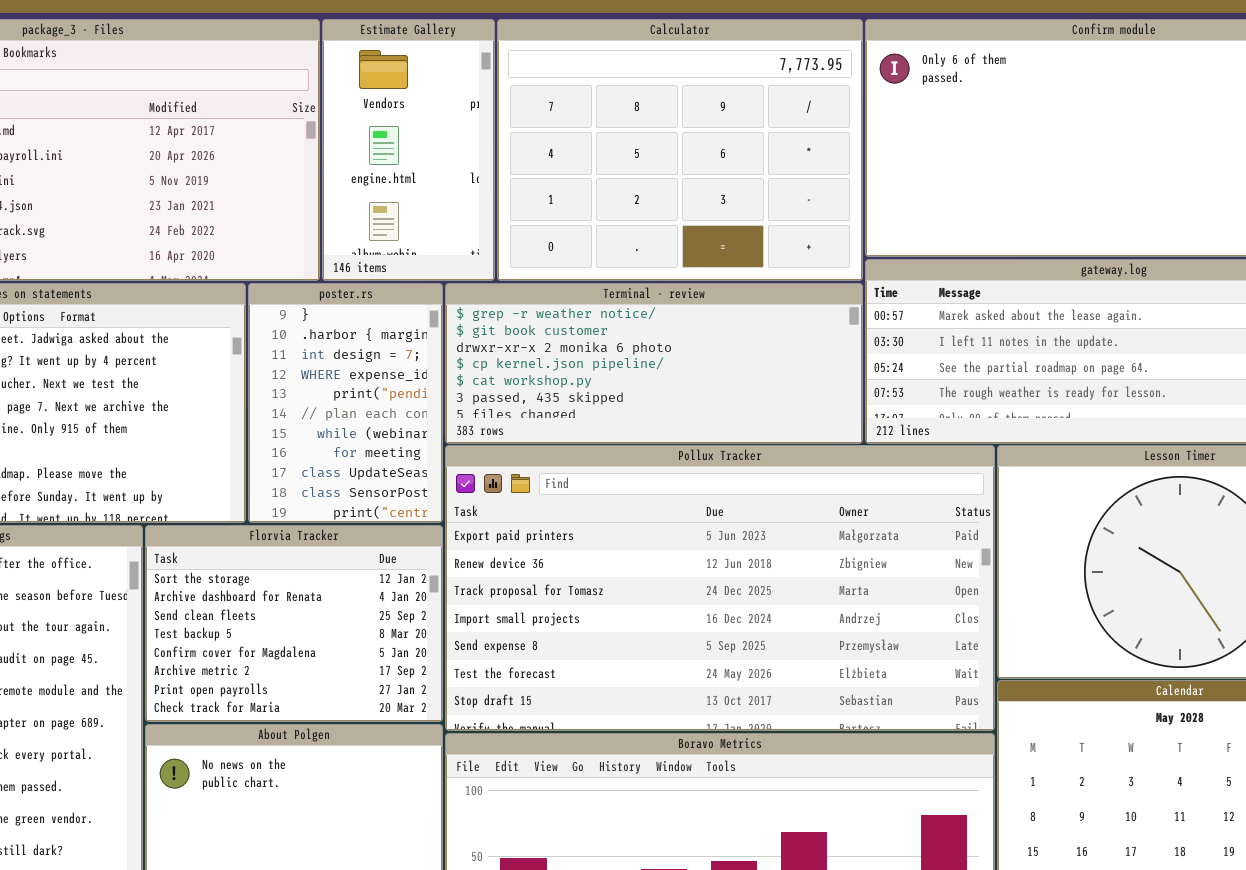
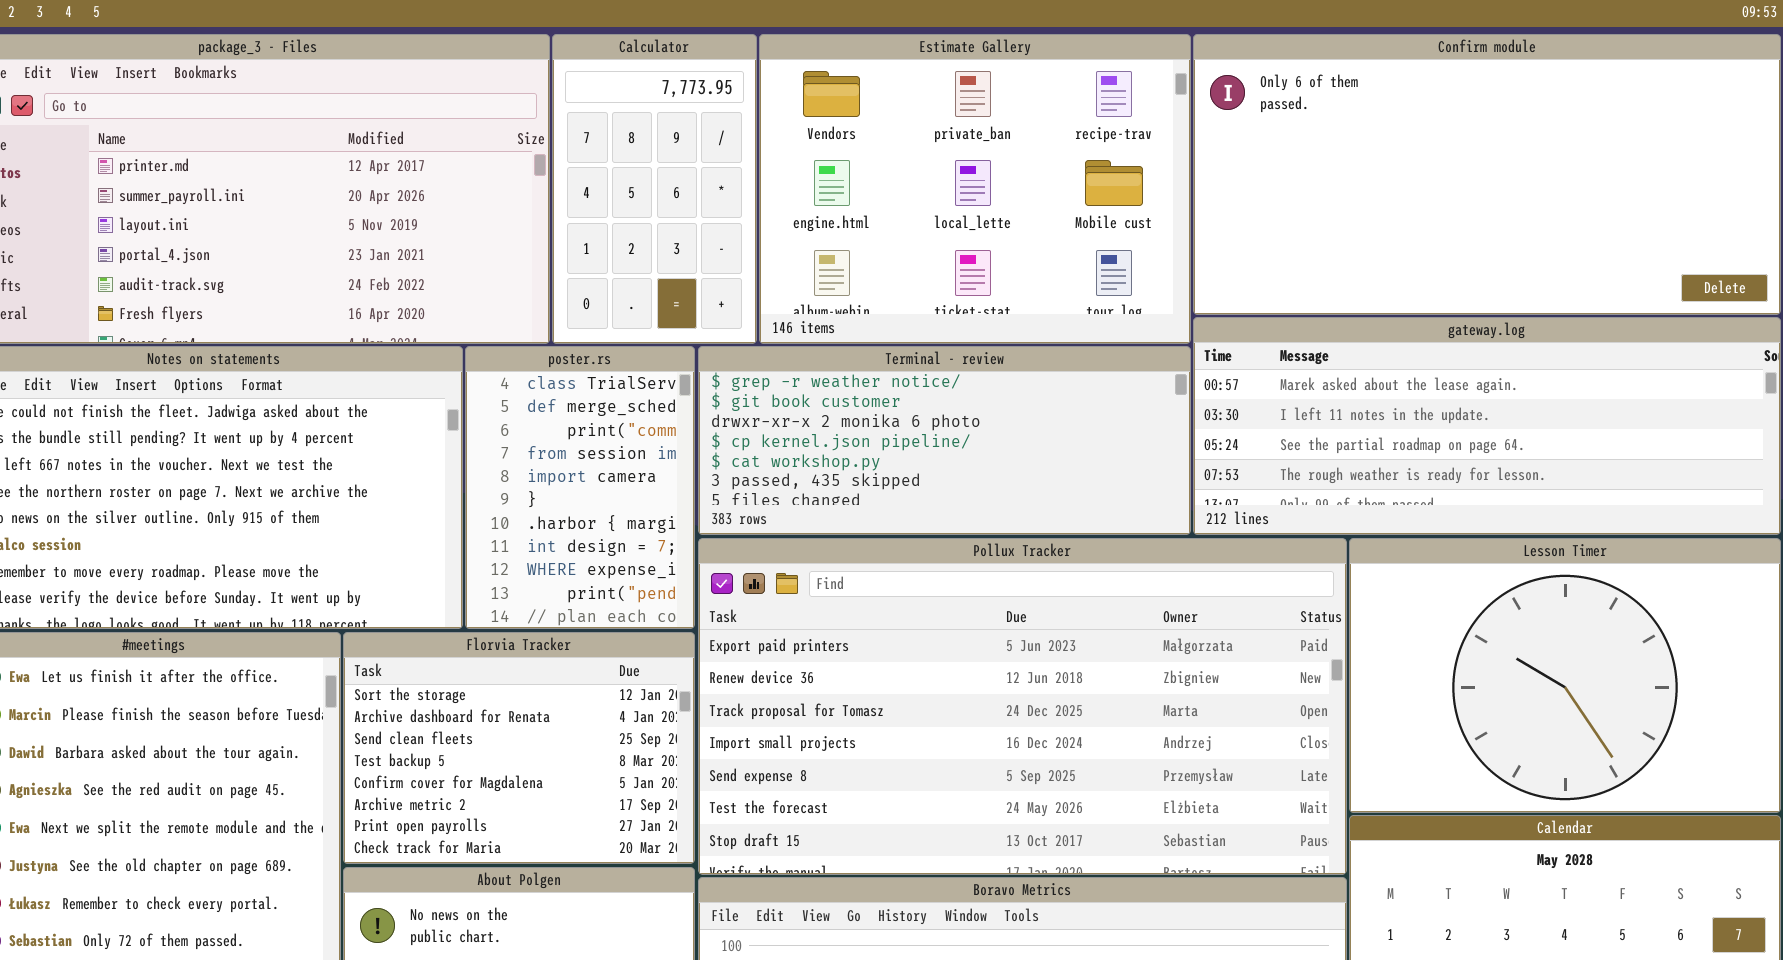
Estimate Gallery: [322,19,495,281] -> [759,34,1191,344], moved, resized
Calculator: [497,19,863,281] -> [552,34,757,344], moved, resized
poster.rs: [248,283,443,523] -> [465,346,695,629], scrolled up 5 rows

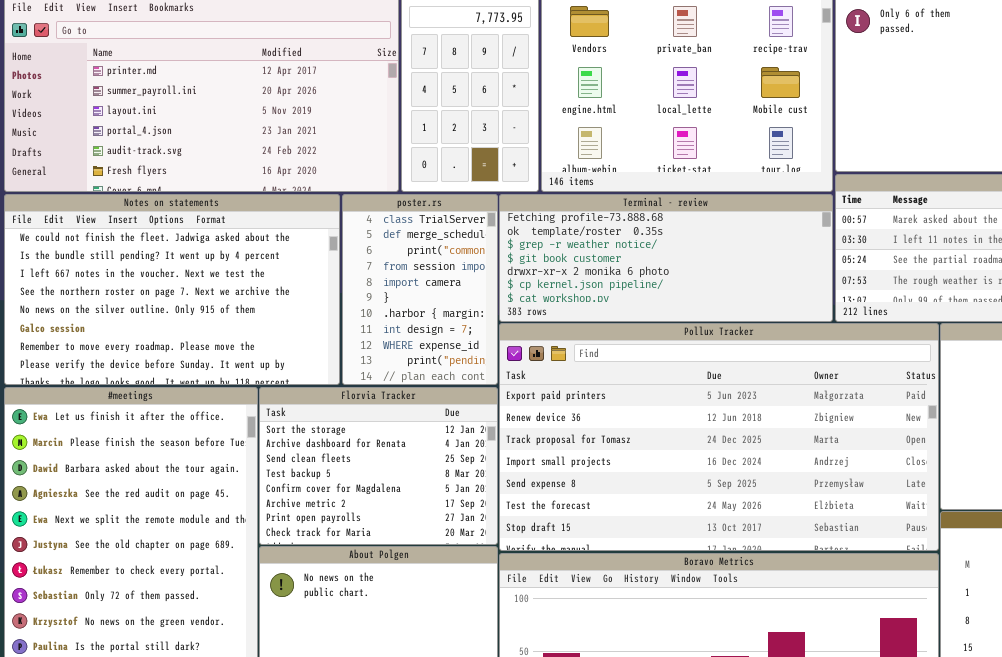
Terminal - review: [698,346,1191,535] -> [499,194,833,322], scrolled up 2 rows

